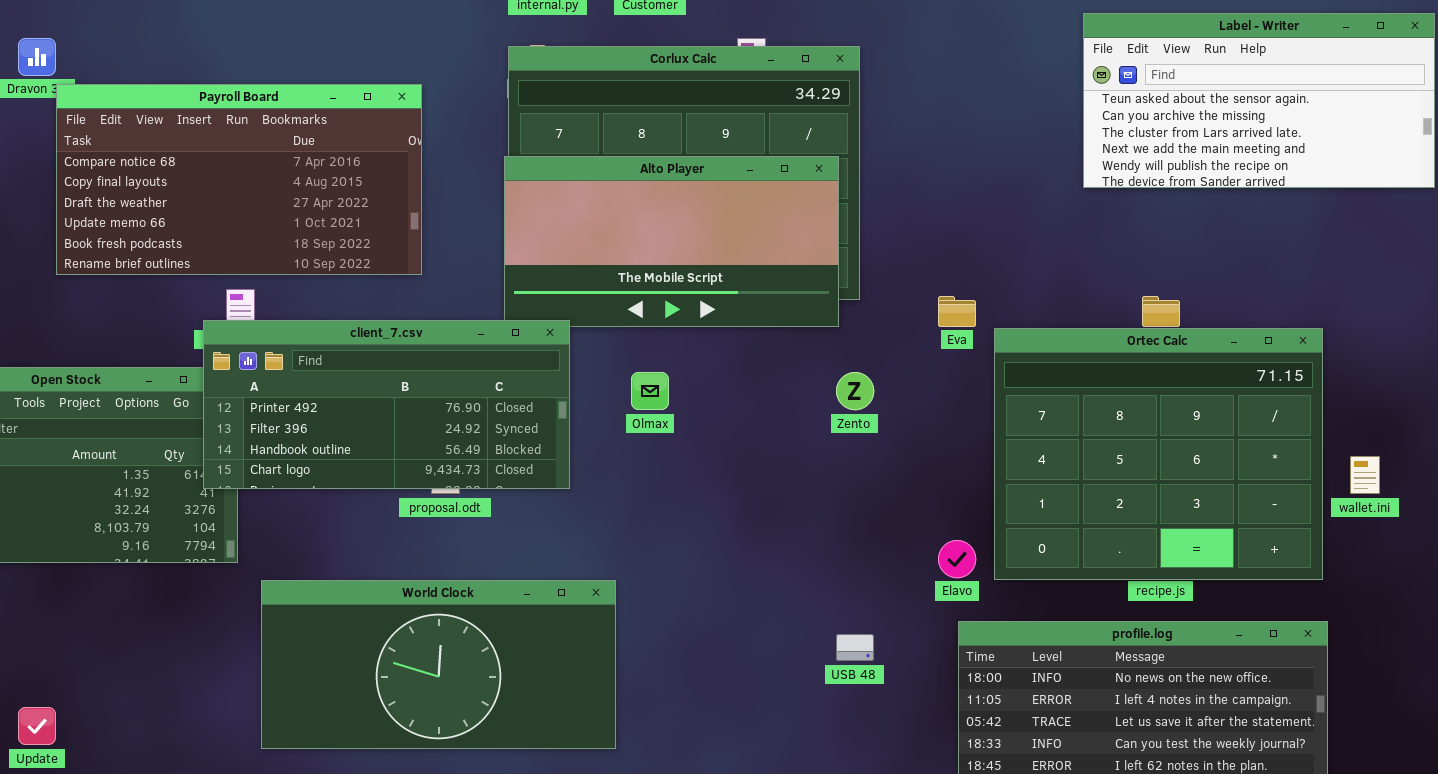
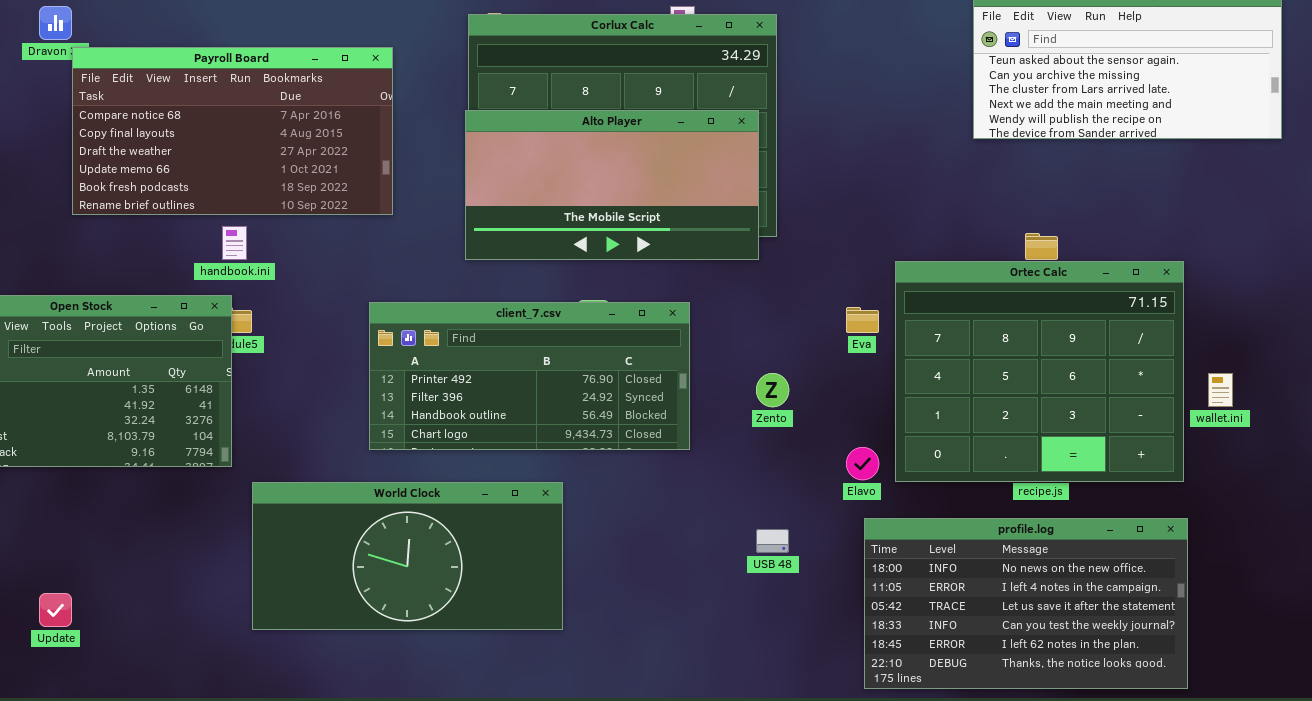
Eva: [938,296,976,327] -> [846,307,879,333], moved
client_7.csv: [203,320,570,489] -> [369,302,690,450], moved
Zento: [836,372,874,410] -> [756,373,789,407], moved

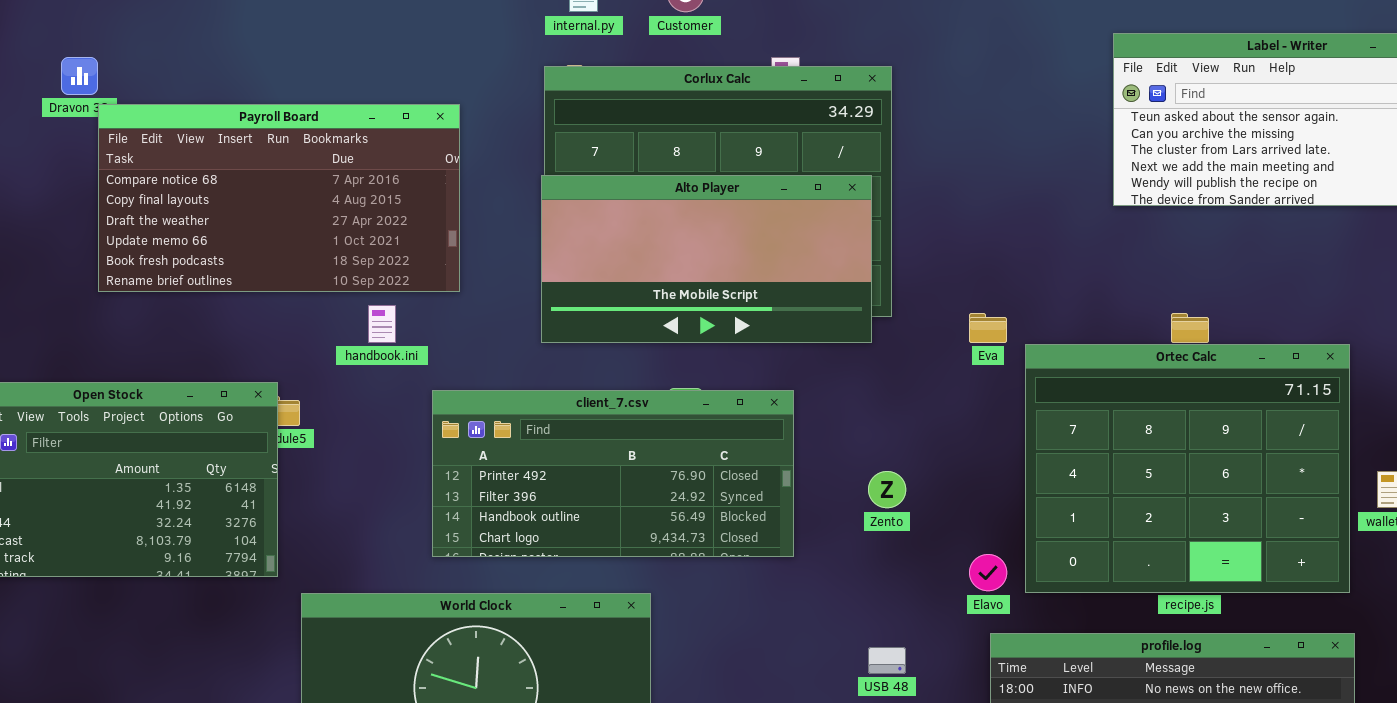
handbook.ini: [222,226,247,260] -> [368,305,396,343], moved
Eva: [846,307,879,333] -> [969,313,1007,343], moved

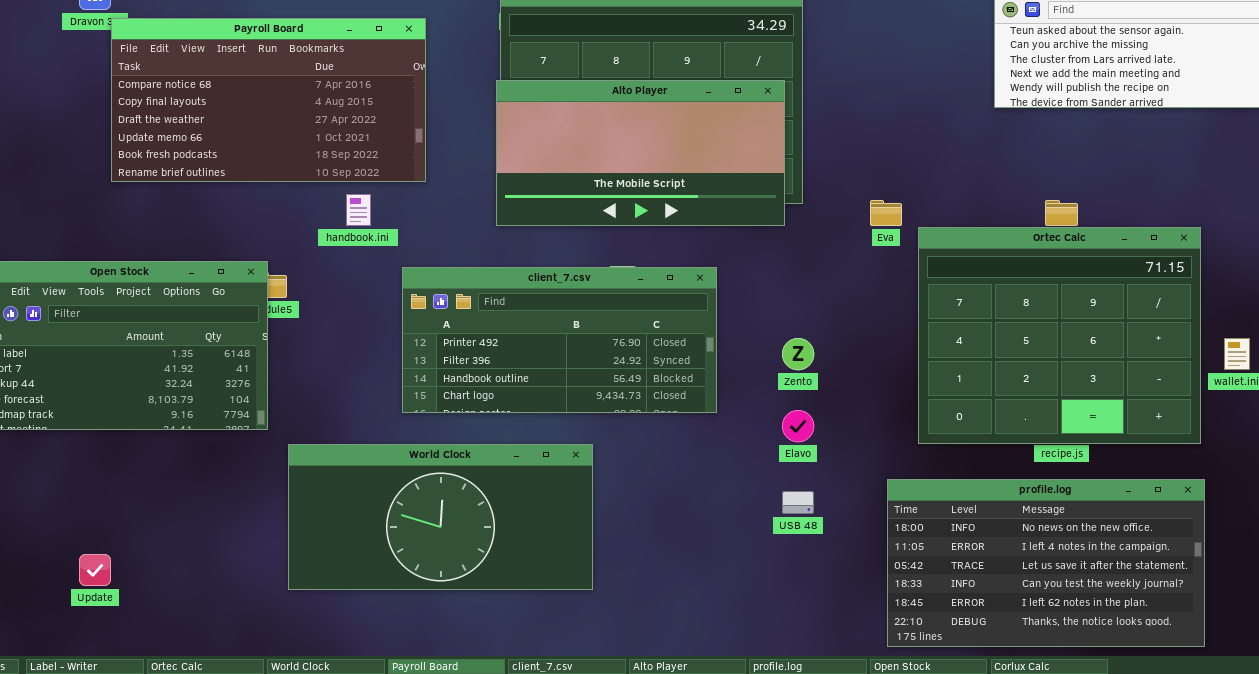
Elavo: [969,554,1007,591] -> [782,410,814,442], moved

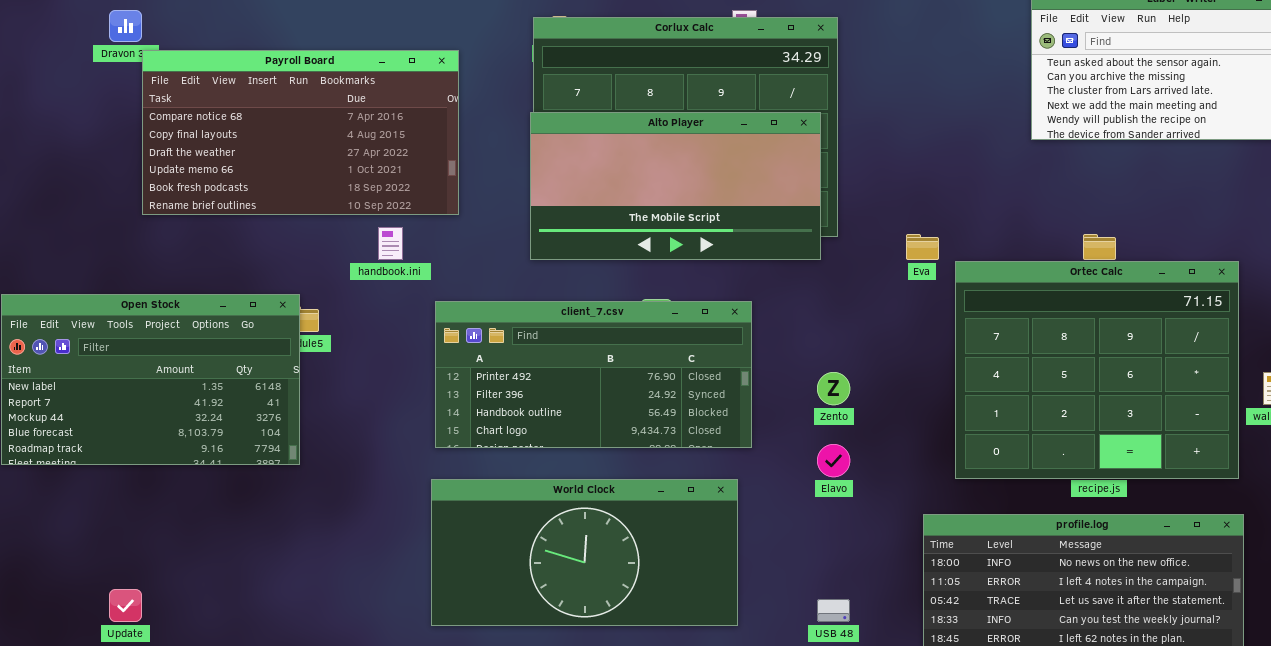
World Clock: [288,444,593,590] -> [431,479,738,626], moved
USB 48: [782,491,814,514] -> [817,599,850,622], moved

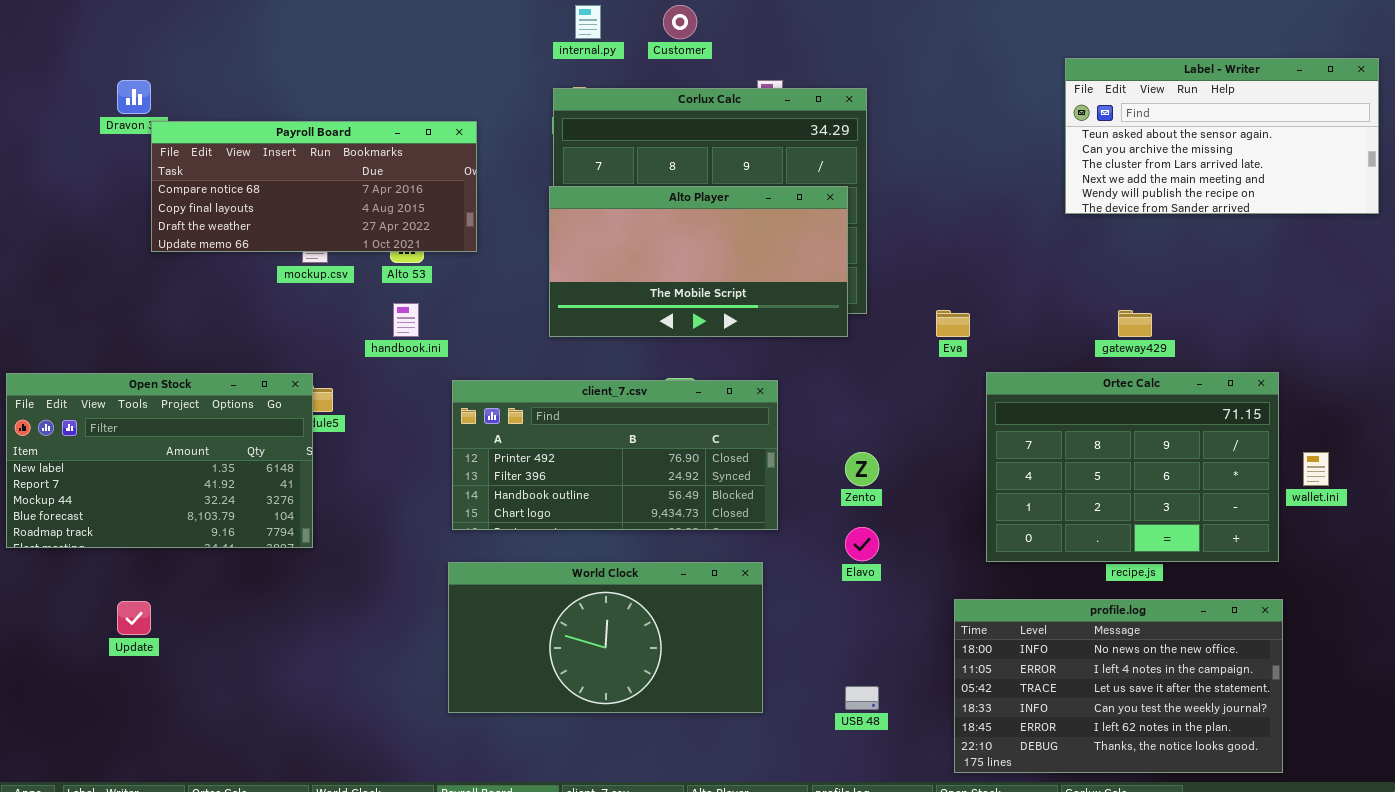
Payroll Board: [142,50,459,215] -> [151,121,477,252], resized
Ortec Calc: [955,261,1239,479] -> [986,372,1279,562], resized
Update: [109,589,142,622] -> [117,601,151,635], moved

